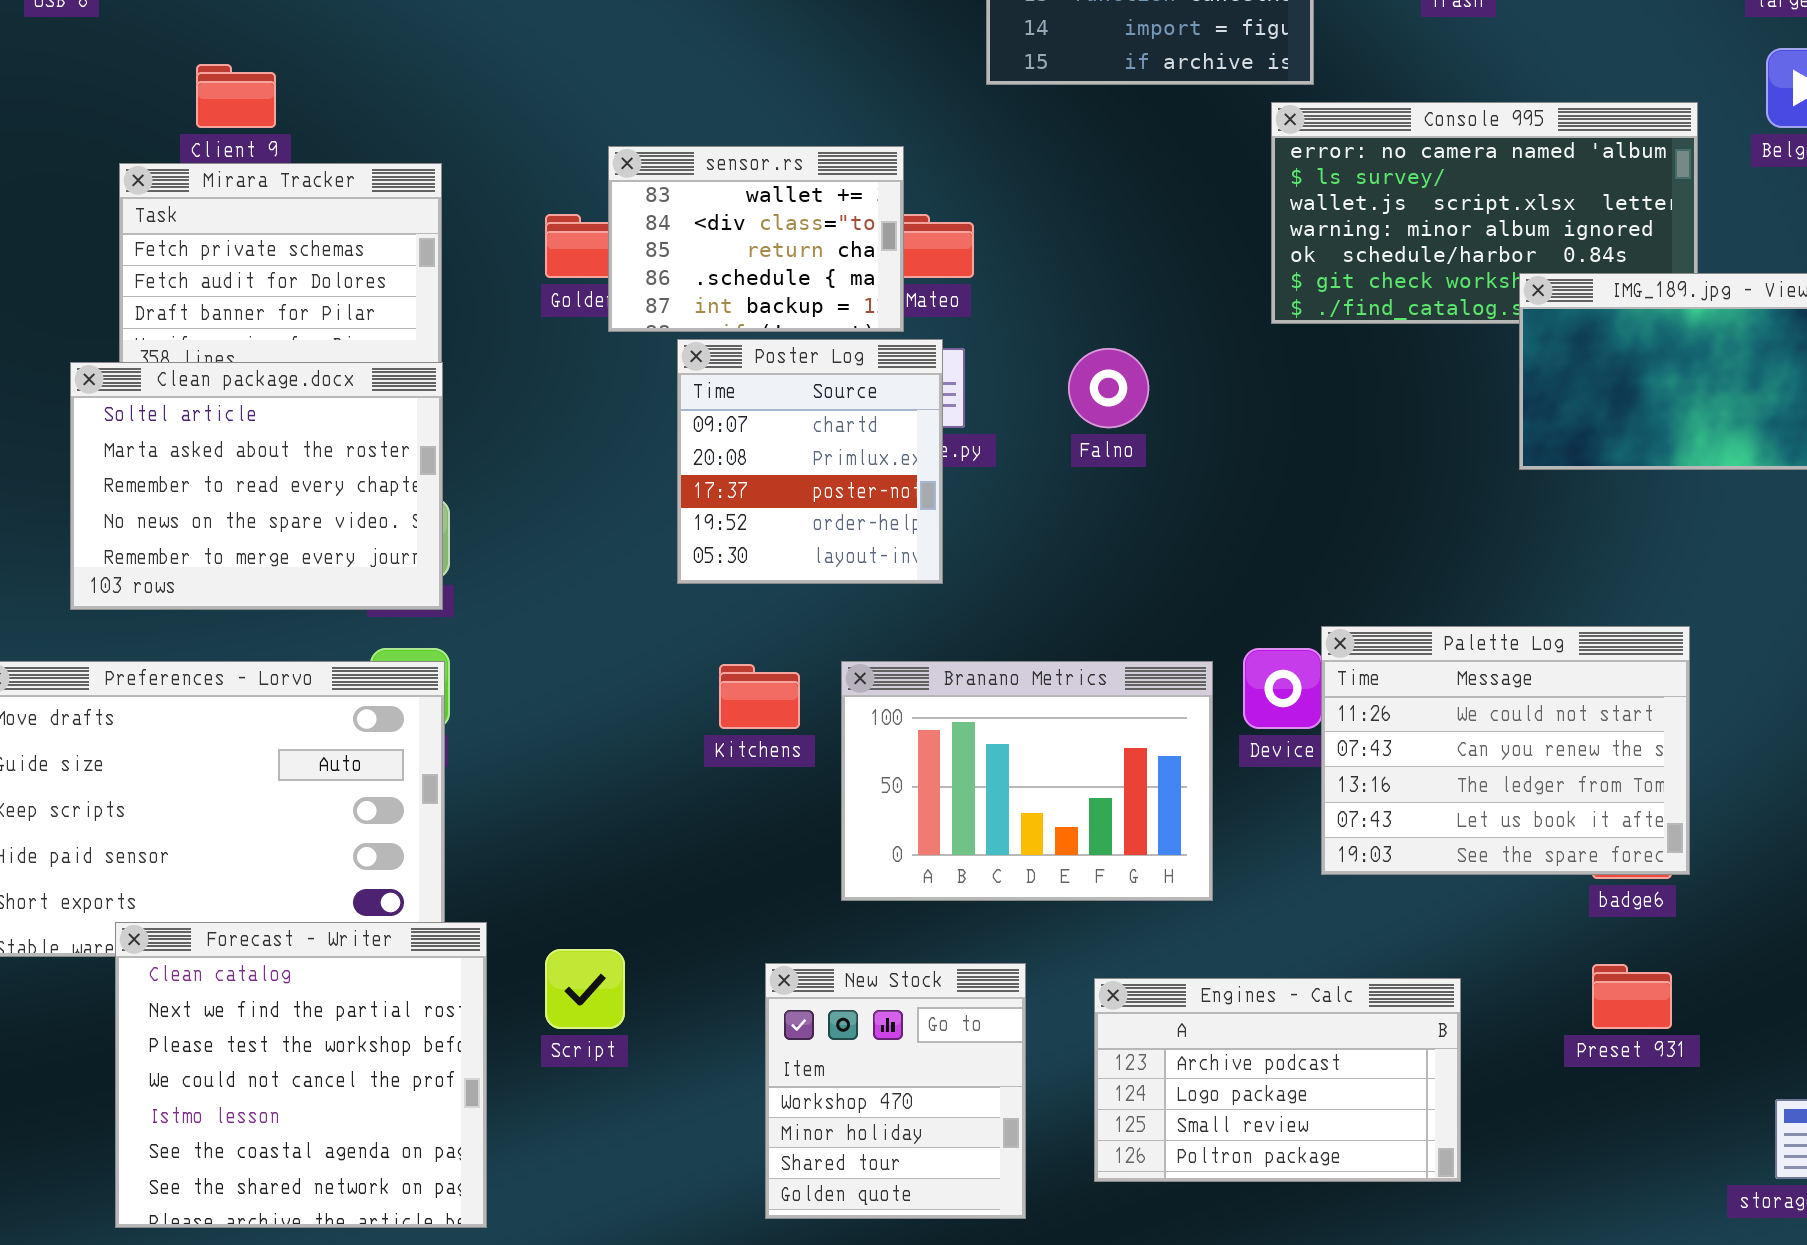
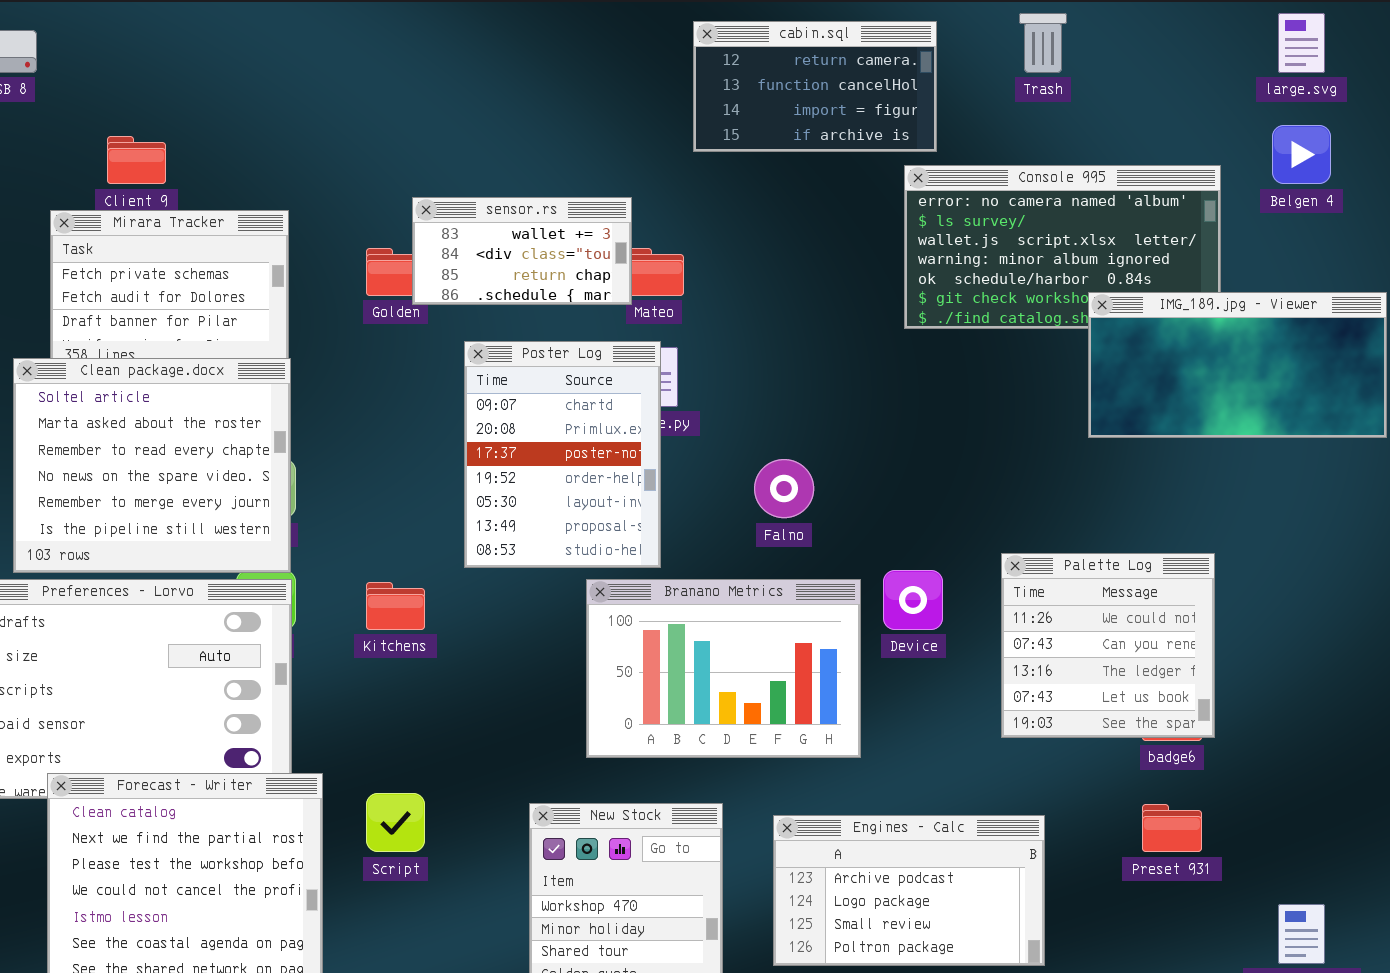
sensor.rs: [608,146,904,332] -> [412,197,632,305], resized
Poster Log: [677,339,943,584] -> [464,341,661,568], resized
Falno: [1068,348,1149,428] -> [754,459,814,518], moved
Clean package.docx: [70,362,443,610] -> [13,358,291,573], resized
Palette Log: [1321,626,1690,875] -> [1001,553,1215,738], resized
Kitchens: [719,664,800,729] -> [366,582,425,630], moved

